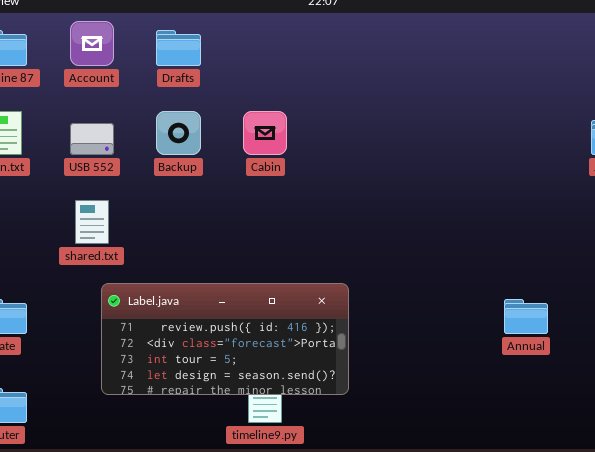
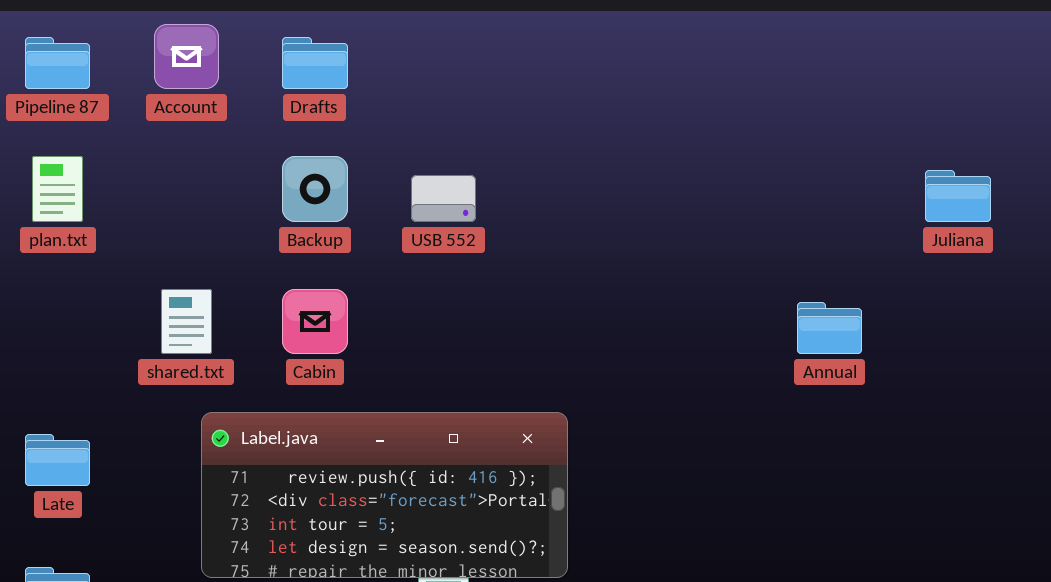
Cabin: [243,111,287,155] -> [282,289,348,354], moved
USB 552: [70,123,114,155] -> [411,175,476,222], moved
Annual: [504,299,548,334] -> [797,302,862,354], moved

